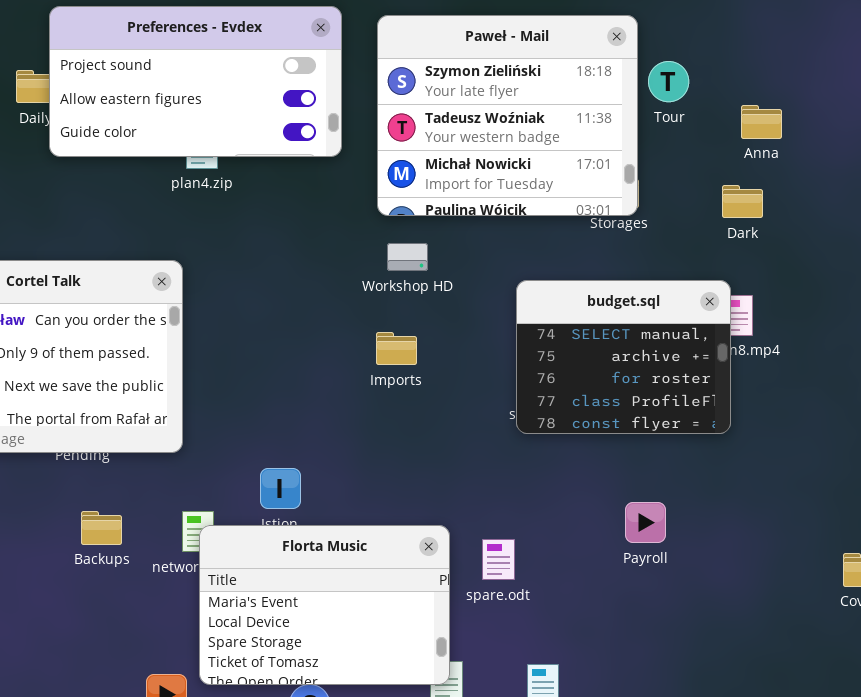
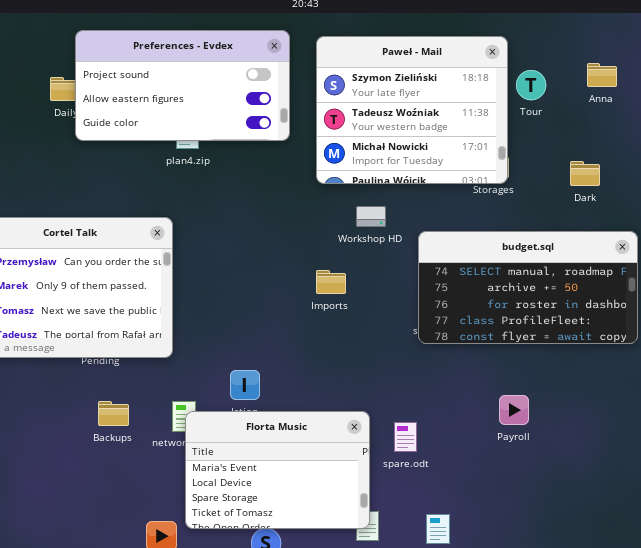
Anna: [741,105,782,139] -> [587,63,617,87], moved
Workshop HD: [387,243,428,271] -> [356,206,386,227], moved
budget.sql: [516,280,731,434] -> [418,231,638,344], resized

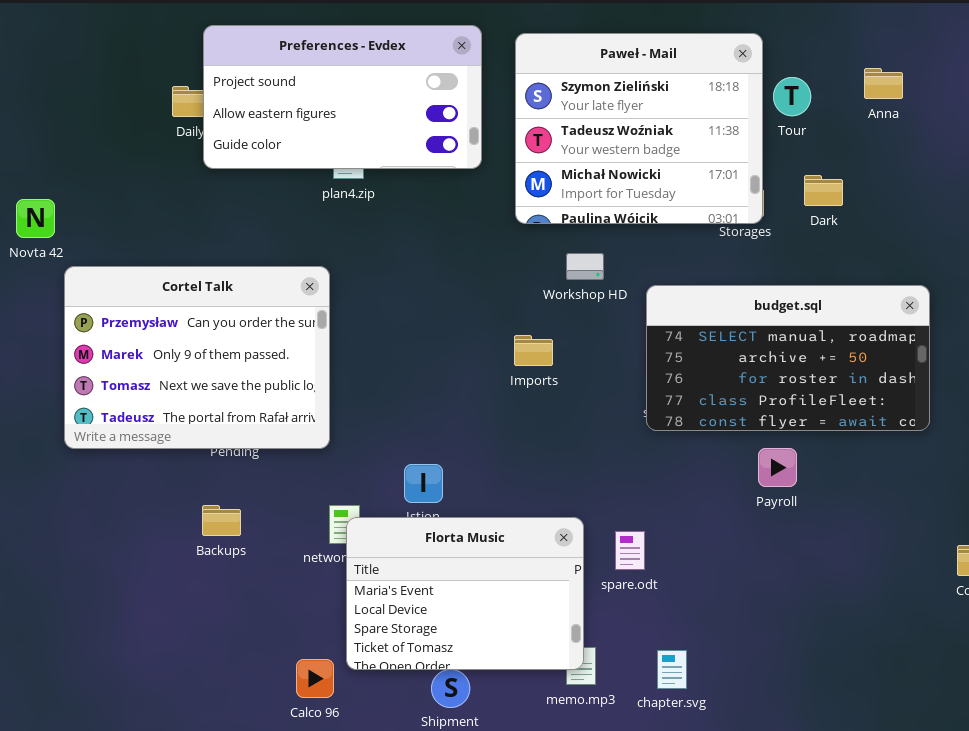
Dark: [570,161,600,186] -> [804,175,843,206], moved
Payroll: [499,395,529,425] -> [758,448,797,487], moved
Backups: [98,401,129,426] -> [202,505,241,536], moved

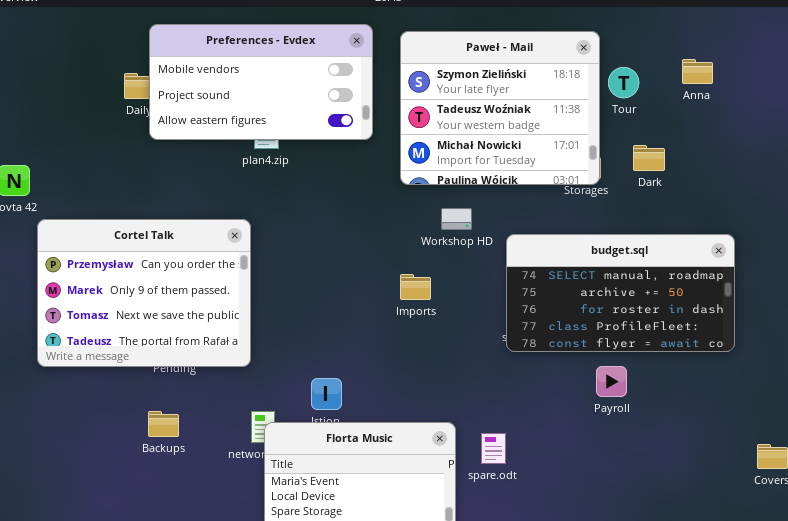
Preferences - Evdex: [203,25,482,169] -> [149,24,373,140], scrolled up 1 row

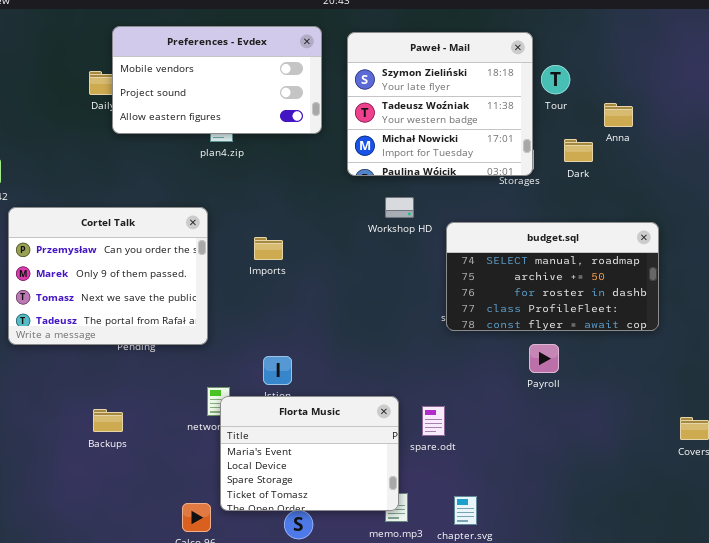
Anna: [682,59,713,84] -> [604,103,633,127], moved
Imports: [400,274,431,300] -> [254,237,283,260], moved
Backups: [148,411,179,437] -> [93,409,123,432], moved

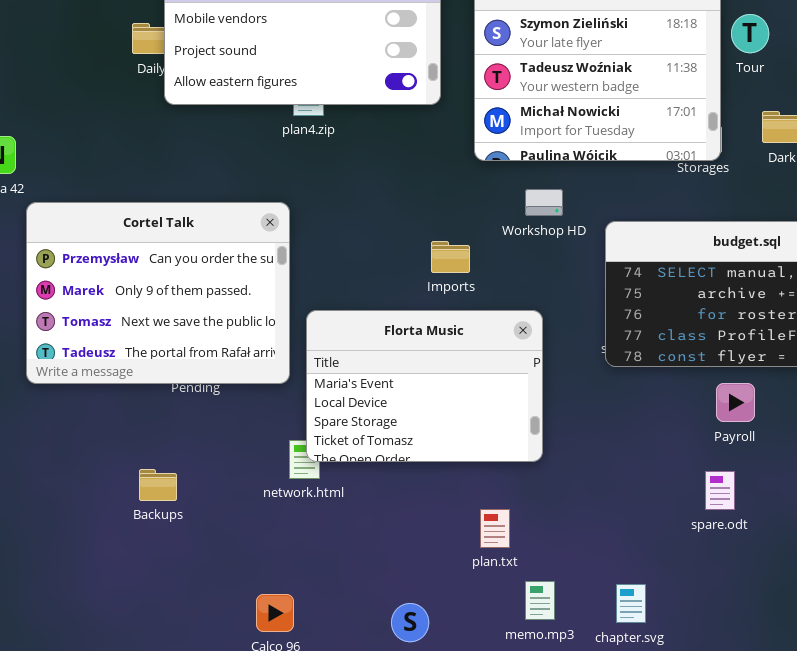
Imports: [254,237,283,260] -> [431,241,470,273], moved
Florta Music: [220,396,399,511] -> [306,310,543,462], moved
spare.odt: [422,406,445,436] -> [705,471,735,510], moved

